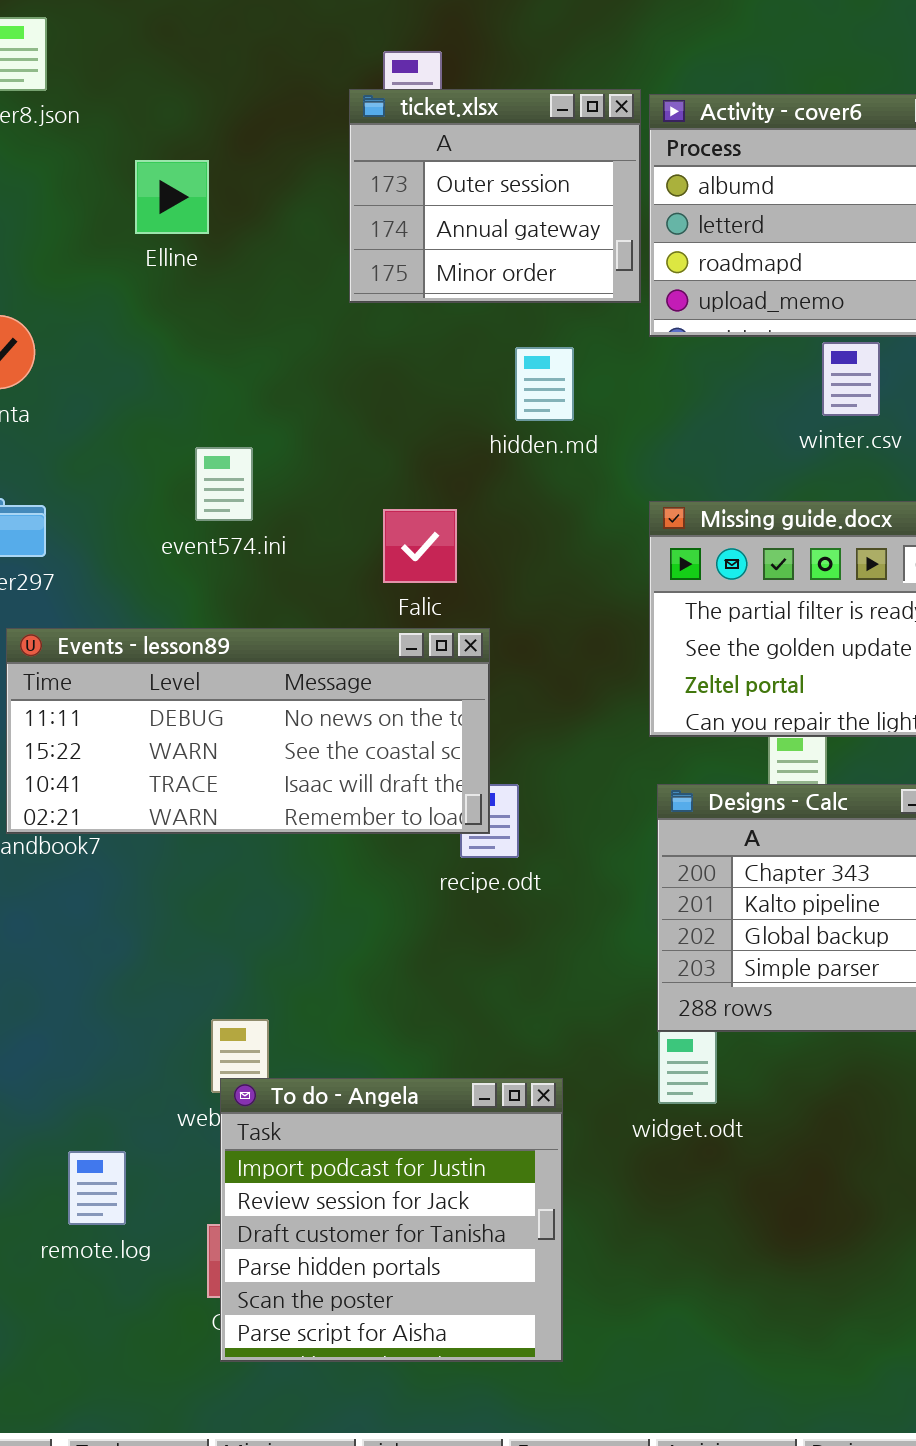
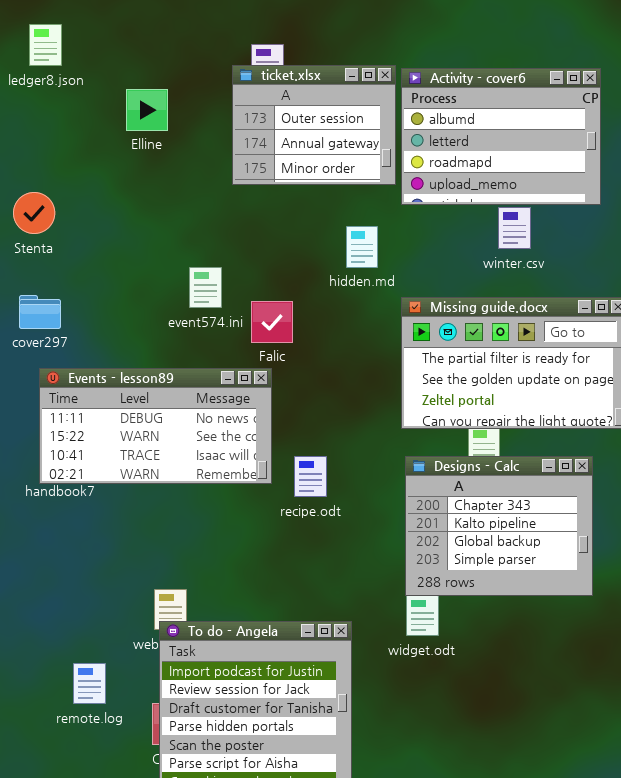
Elline: [135,160,209,234] -> [126,89,168,131], moved
hidden.md: [515,347,574,421] -> [346,226,378,268], moved
event574.ini: [195,447,253,521] -> [189,267,222,308], moved
Events - lesson89: [6,628,490,834] -> [39,368,272,484], resized

